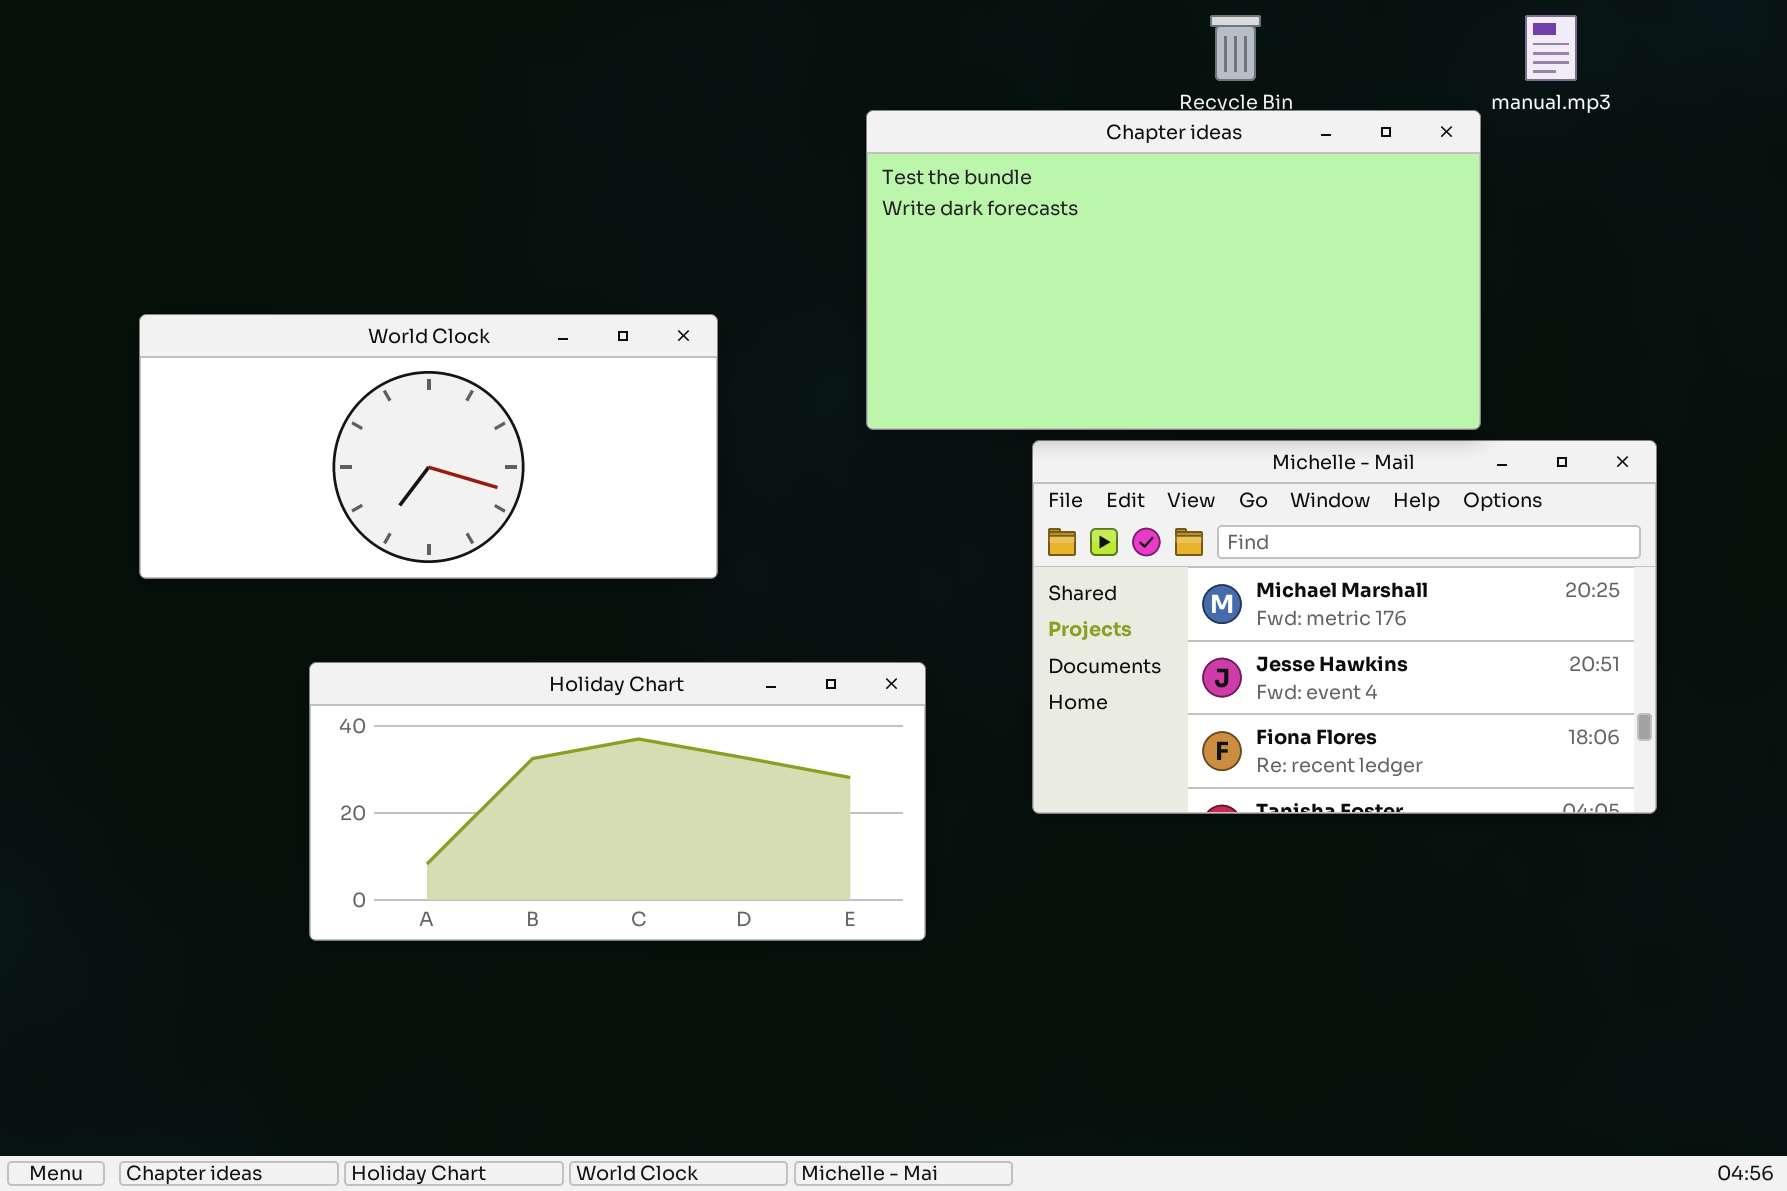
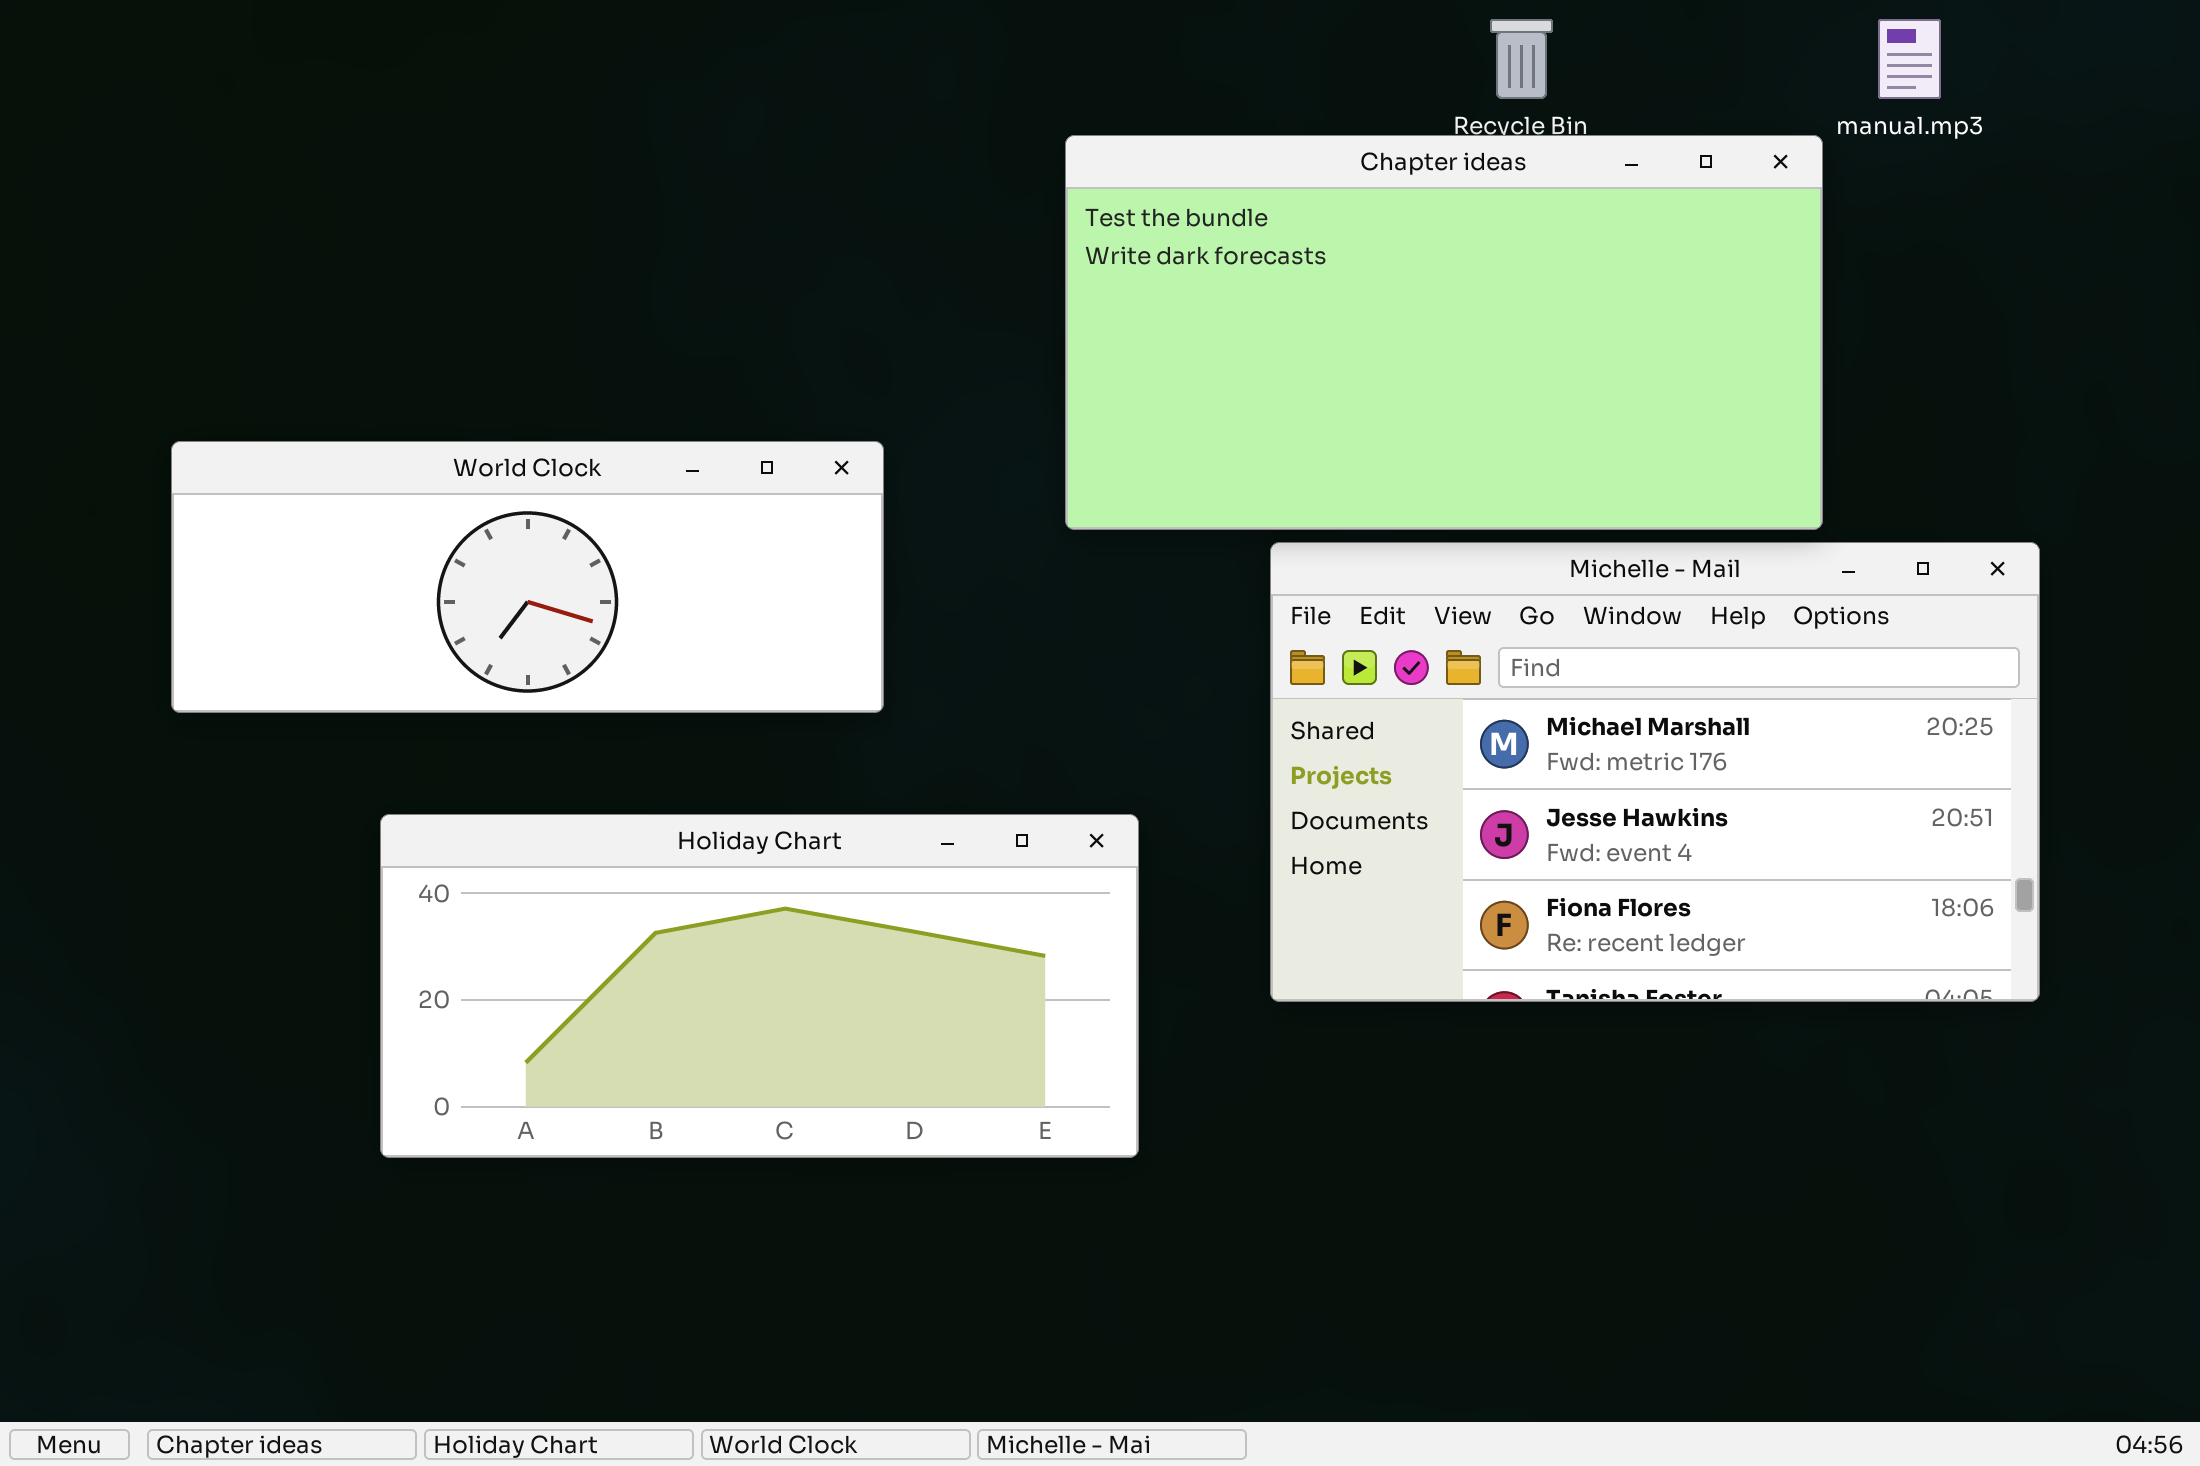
World Clock: [139,314,718,579] -> [171,441,884,713], resized

